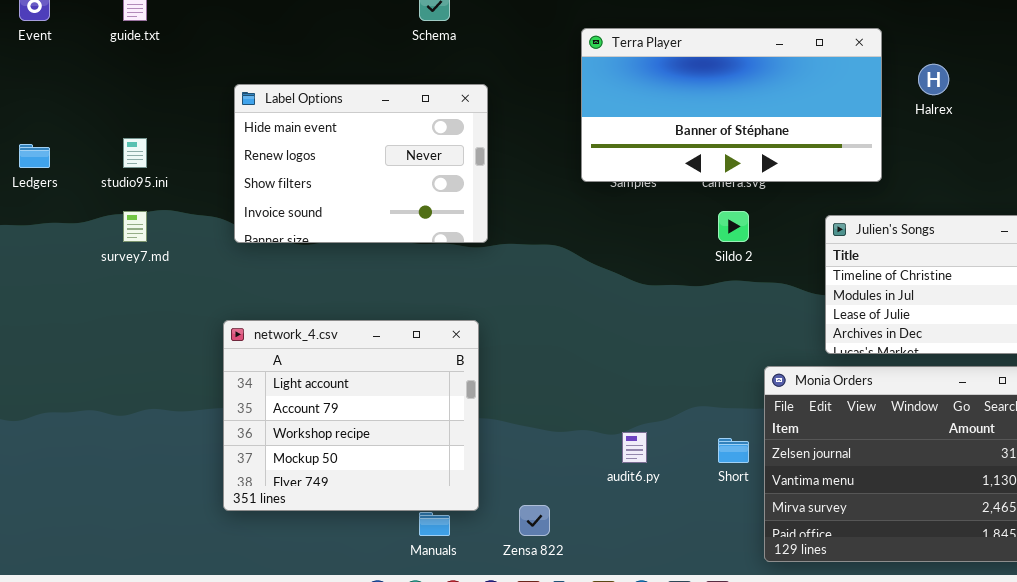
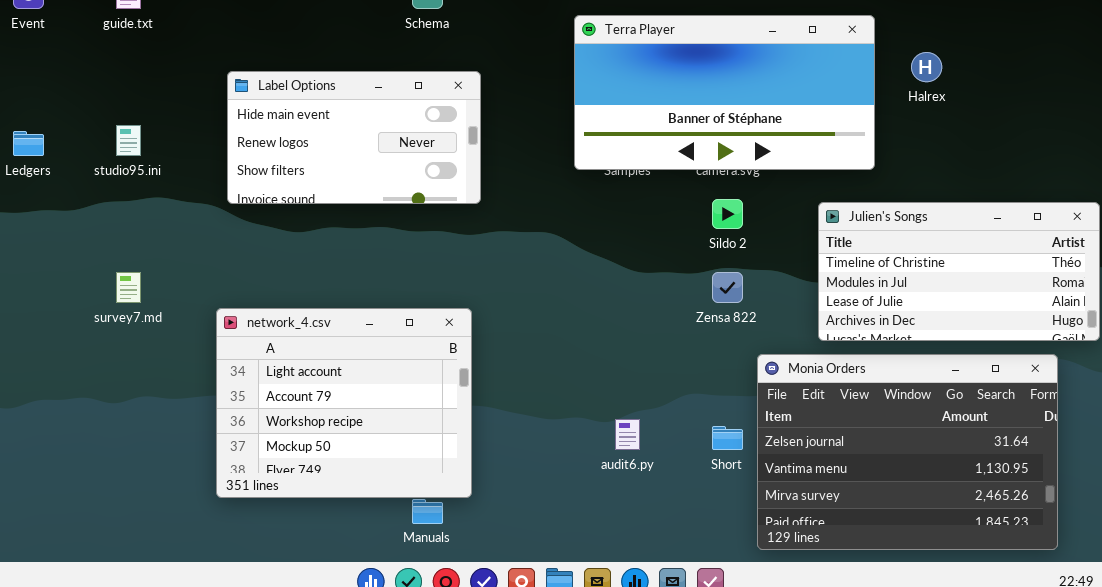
Label Options: [234,84,488,243] -> [227,71,481,204], resized
survey7.md: [123,211,147,242] -> [116,272,141,303], moved
Zensa 822: [519,505,550,536] -> [712,272,743,303], moved

